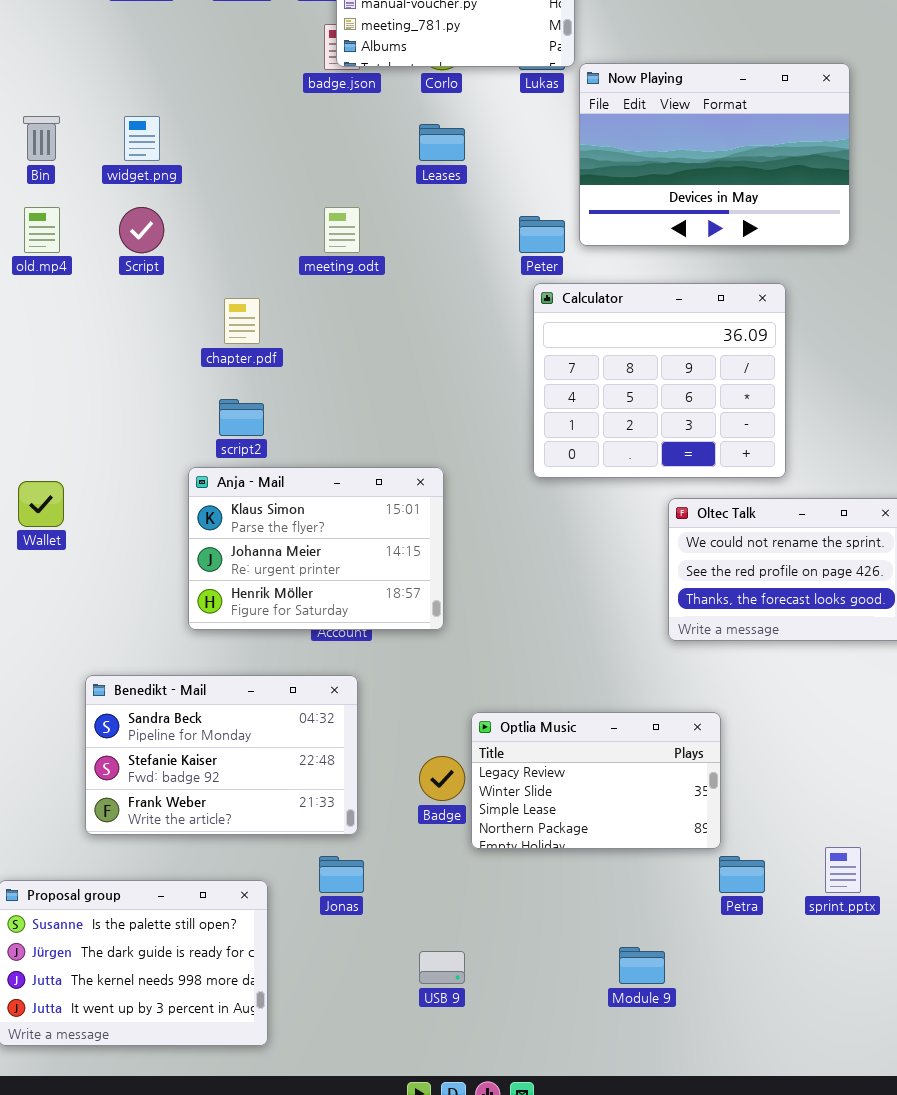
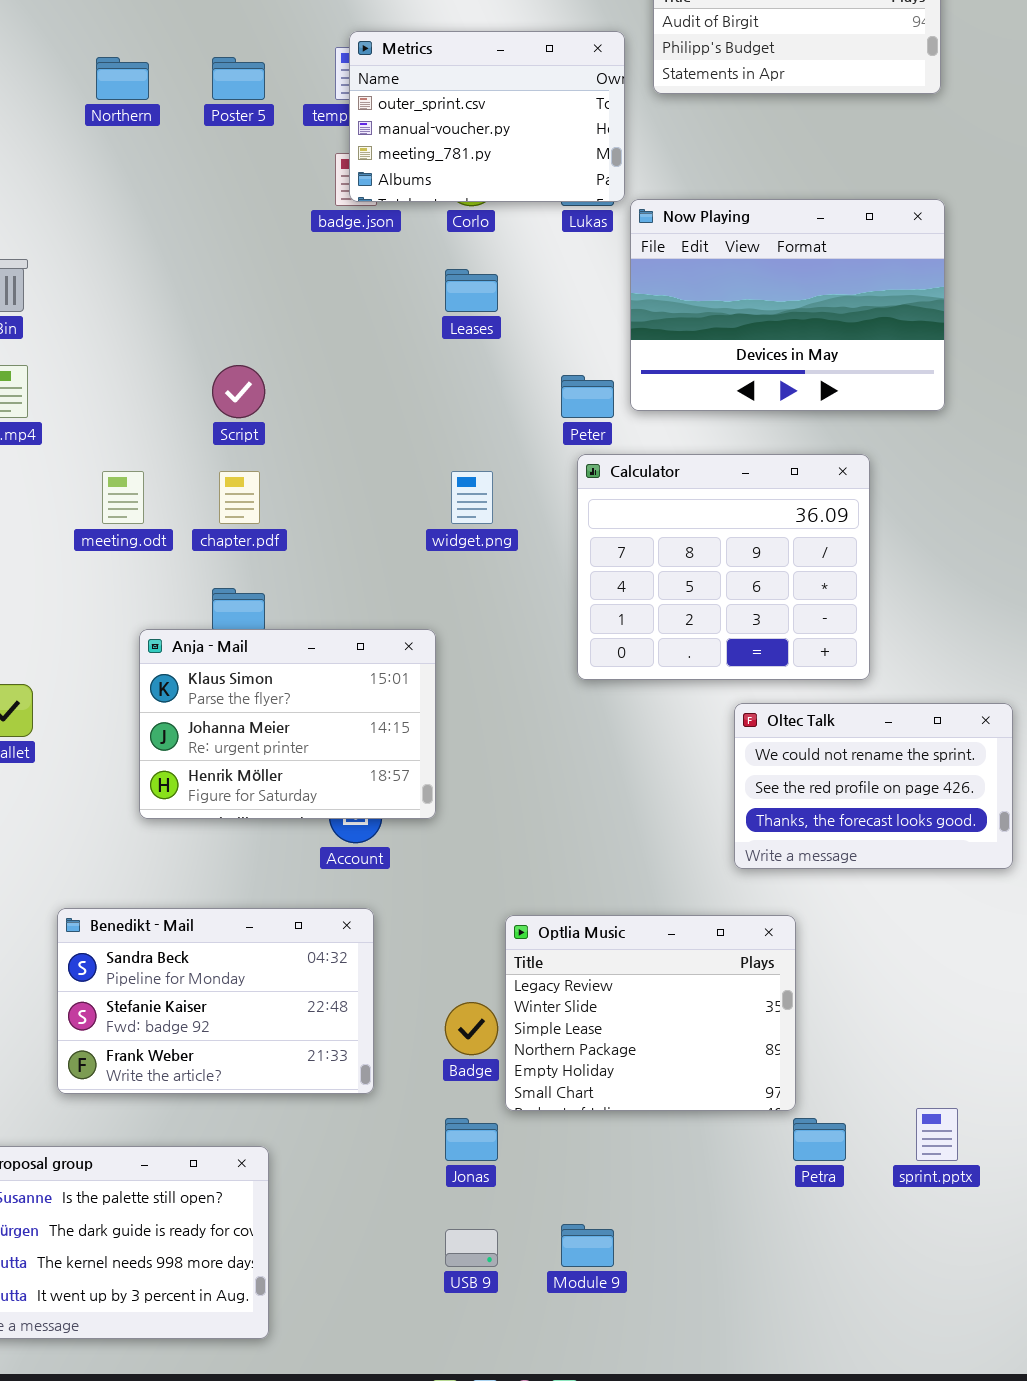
widget.png: [124,116,160,161] -> [451,471,493,524], moved
Script: [119,207,164,253] -> [212,365,265,418], moved
meeting.odt: [324,207,360,253] -> [102,471,144,524], moved
Anja - Mail: [188,467,444,630] -> [139,629,436,819], moved
Optlia Music: [471,712,721,849] -> [505,915,796,1111], resized
Jonas: [319,856,364,893] -> [445,1118,498,1161], moved
Module 9: [619,947,665,984] -> [561,1224,614,1267], moved

